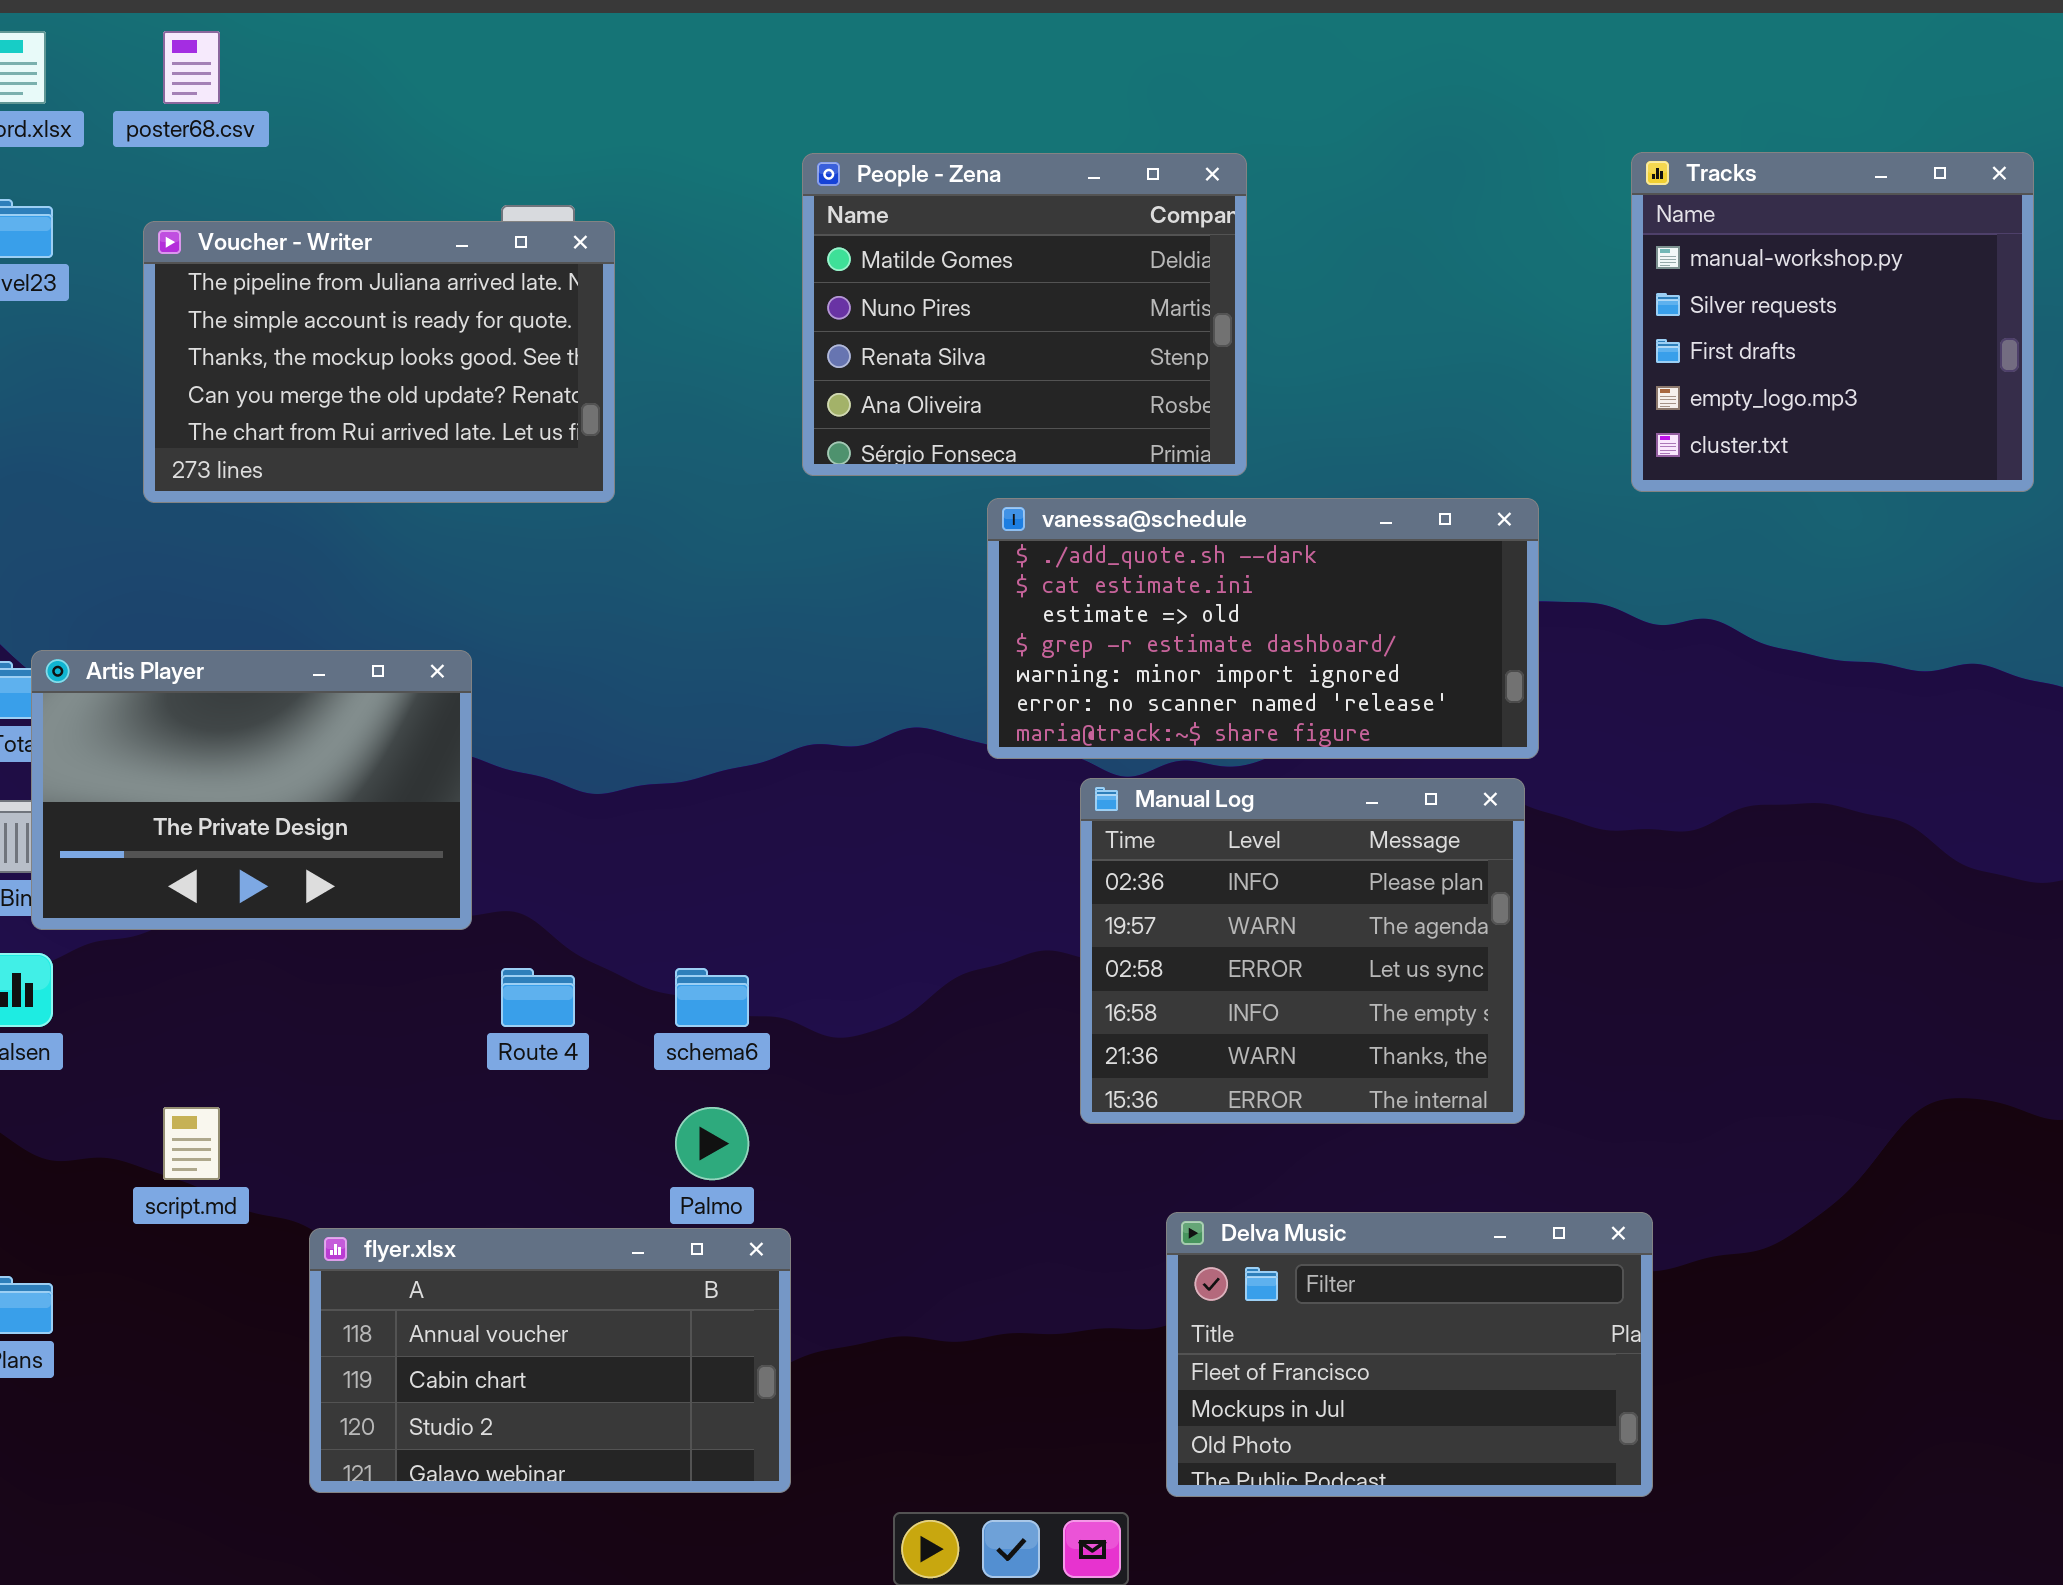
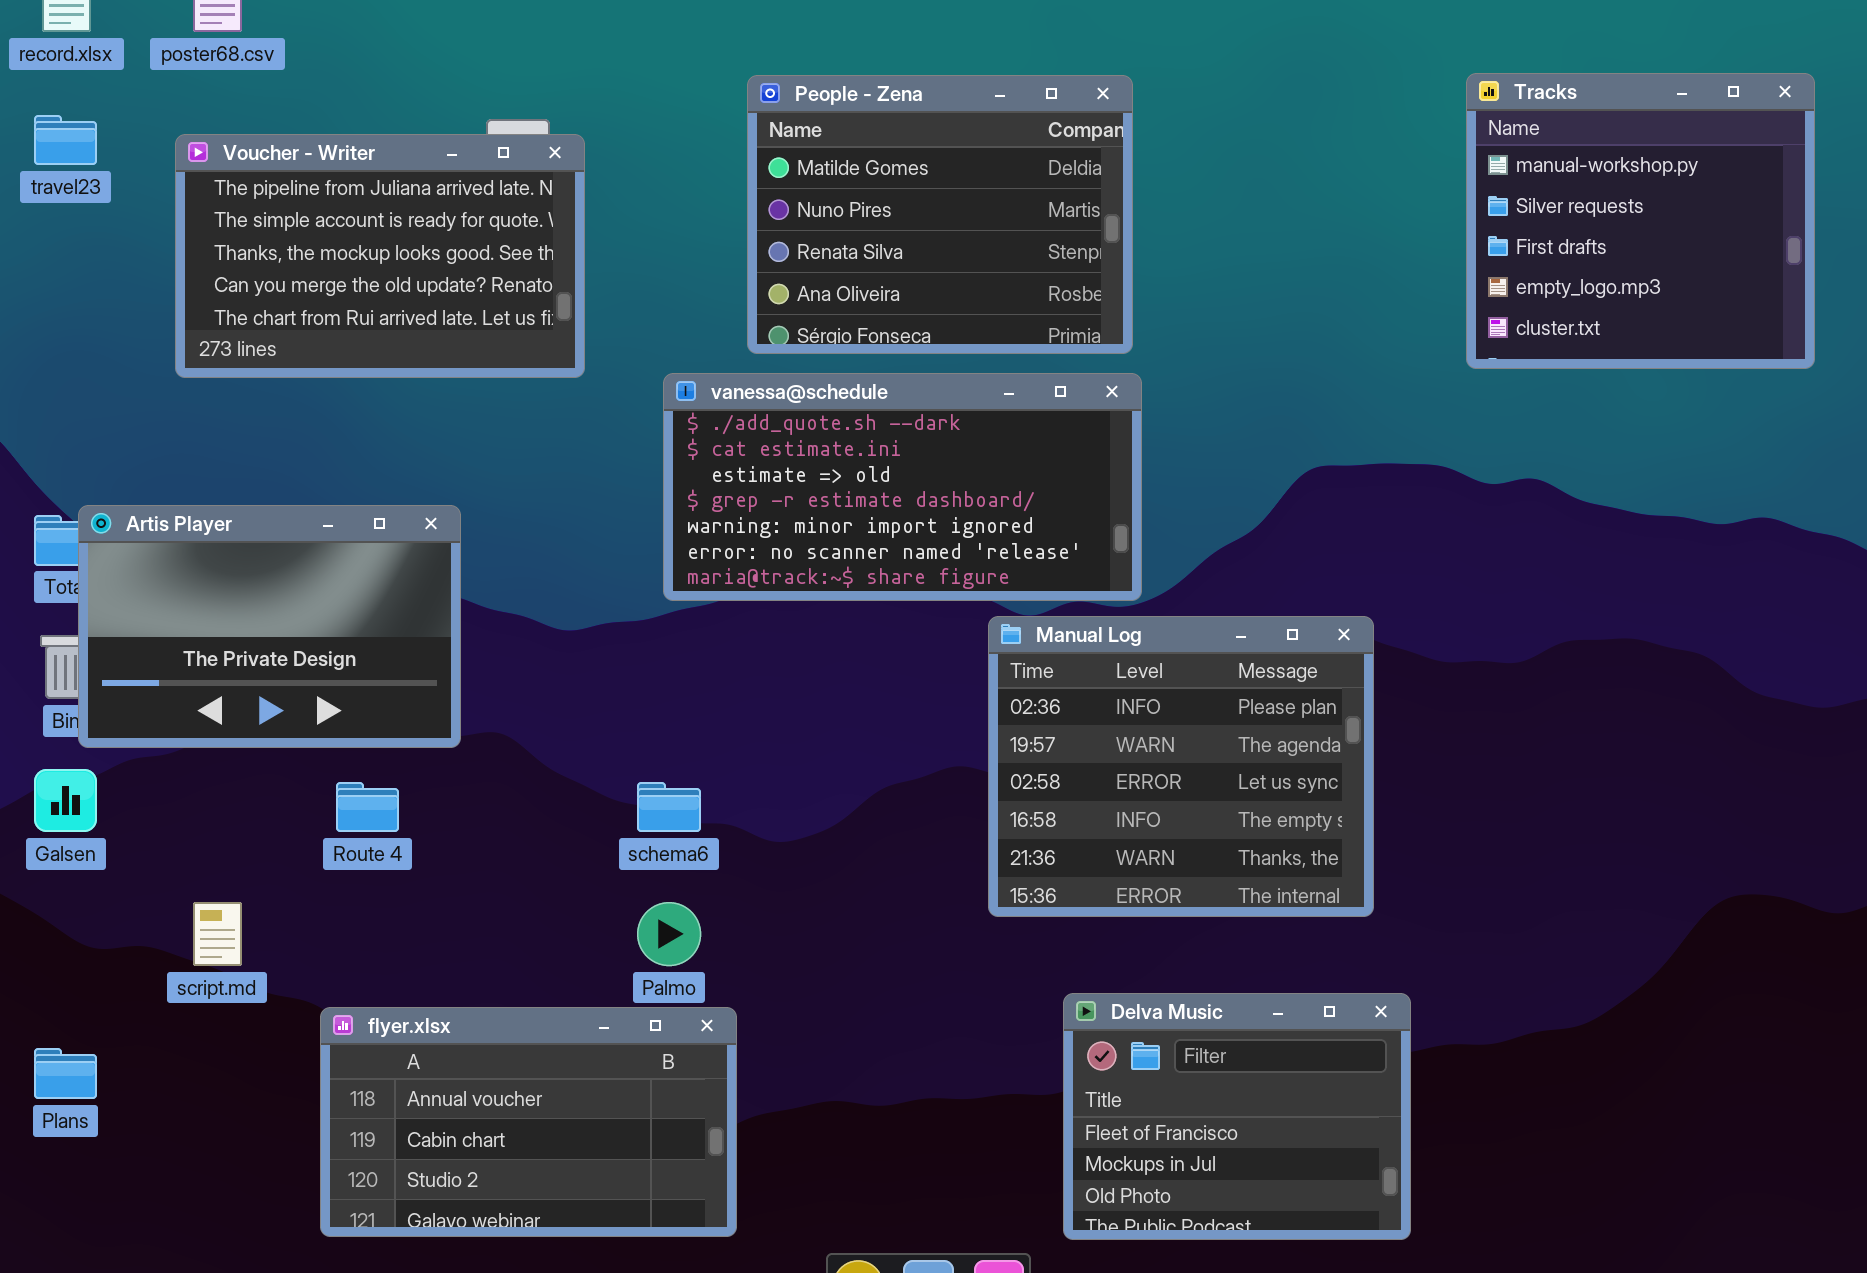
vanessa@schedule: [987,498,1539,759] -> [663,373,1142,601], moved
Route 4: [501,968,575,1027] -> [336,782,399,832], moved
Delva Music: [1166,1212,1653,1497] -> [1063,993,1411,1240], resized

